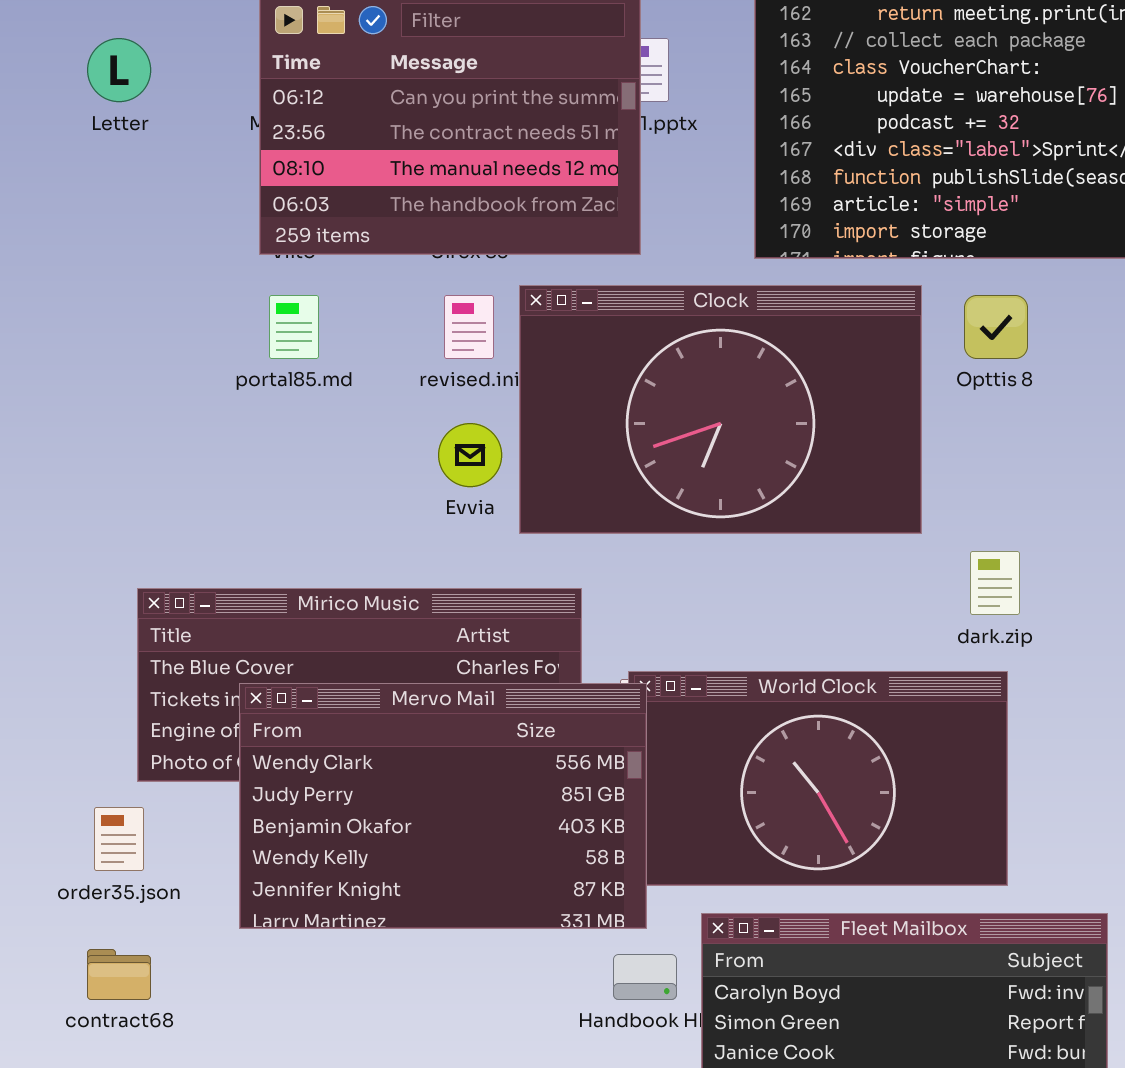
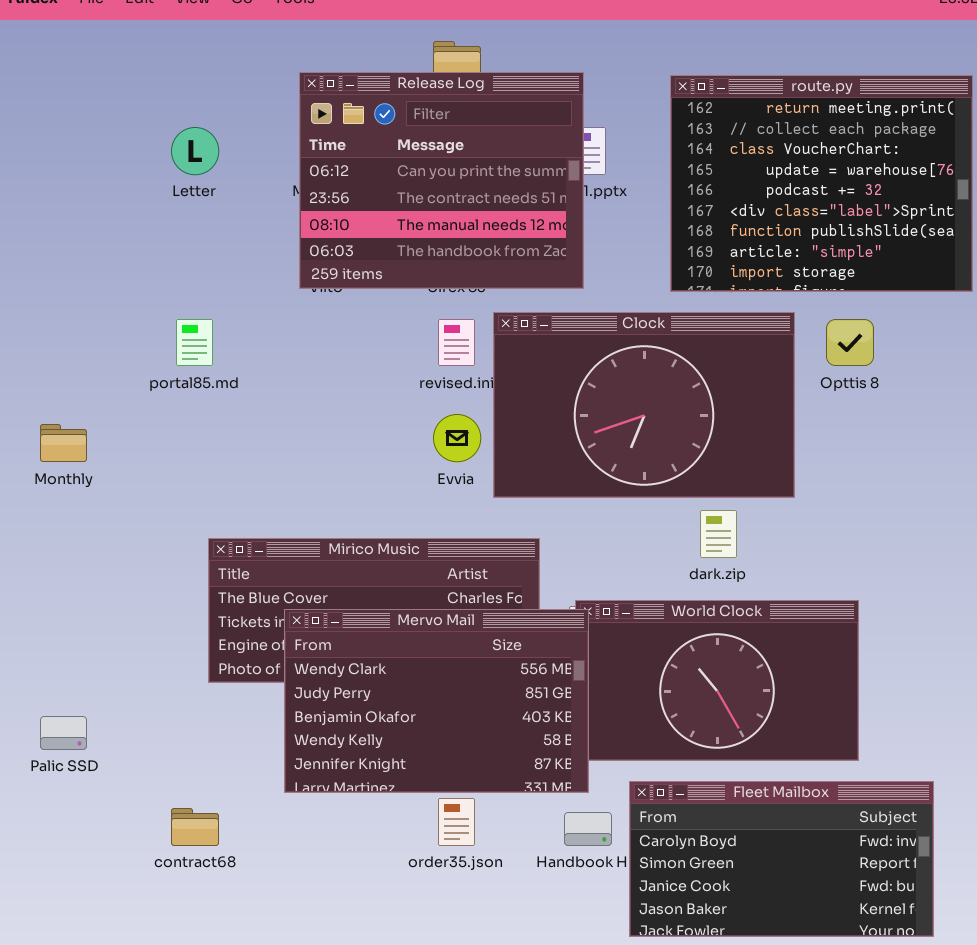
portal85.md: [269,295,319,359] -> [176,319,213,366], moved
dark.zip: [970,551,1020,615] -> [700,510,737,558], moved
order35.json: [94,807,144,871] -> [438,798,475,846], moved

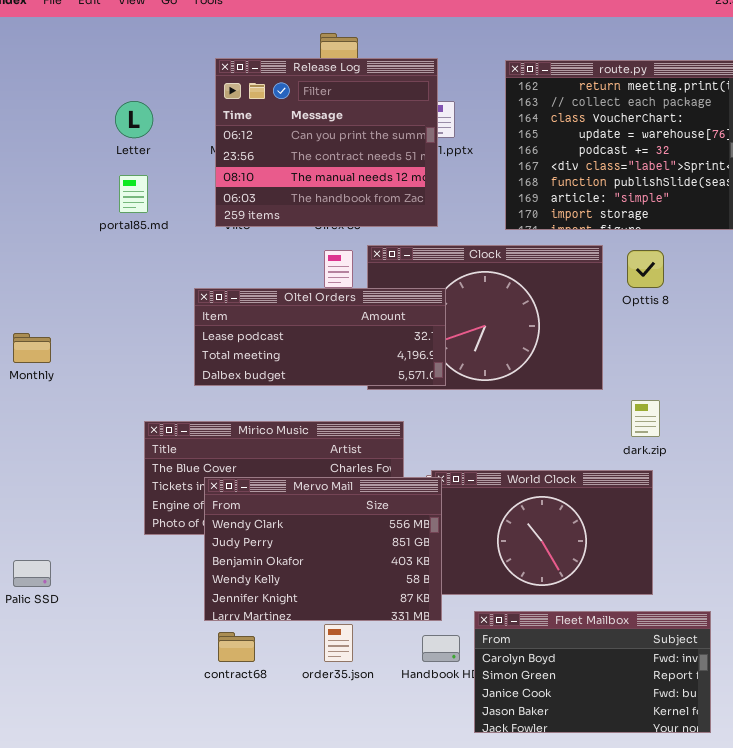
portal85.md: [176,319,213,366] -> [119,175,148,213], moved
Oltel Orders: none -> [194,288,446,386], opened
dark.zip: [700,510,737,558] -> [631,400,660,437], moved
contract68: [171,808,219,846] -> [218,632,255,662], moved

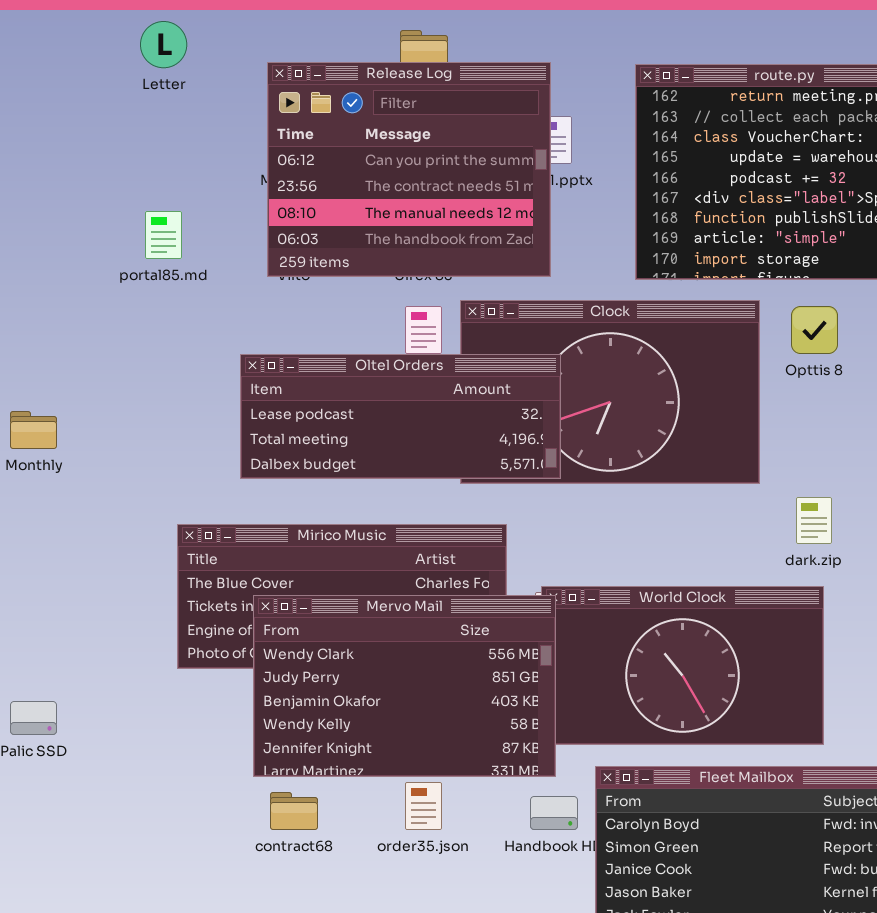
Letter: [115,101,153,138] -> [140,21,187,68], moved

